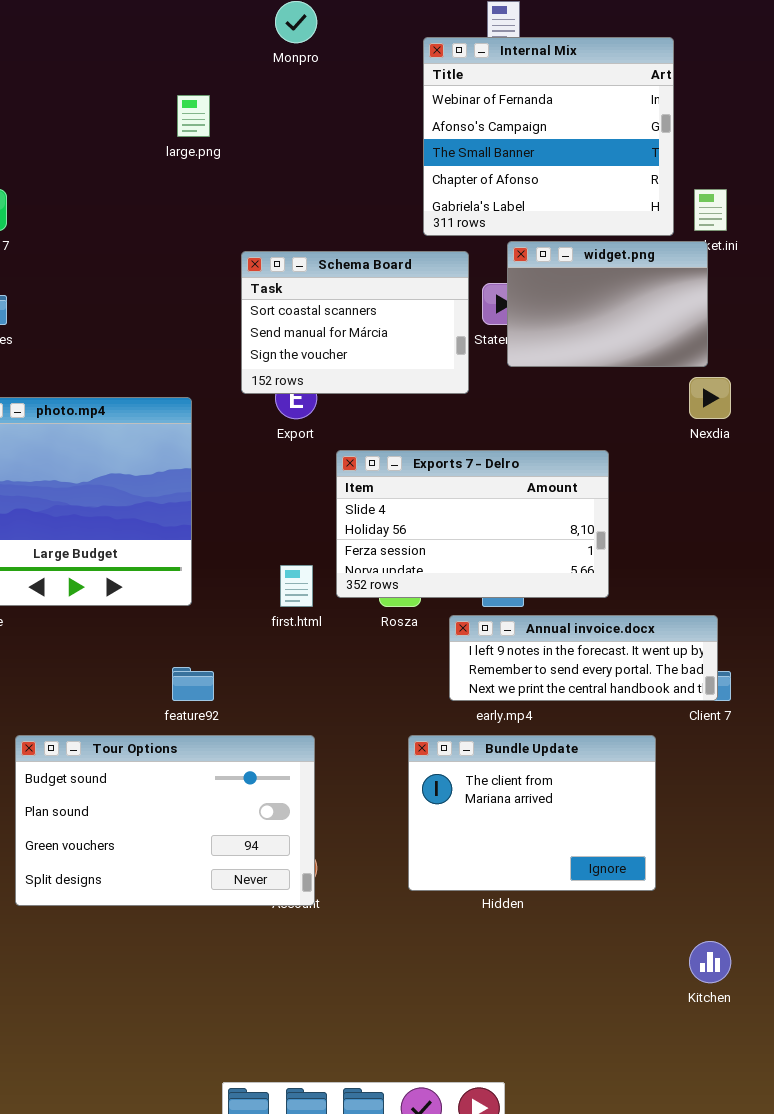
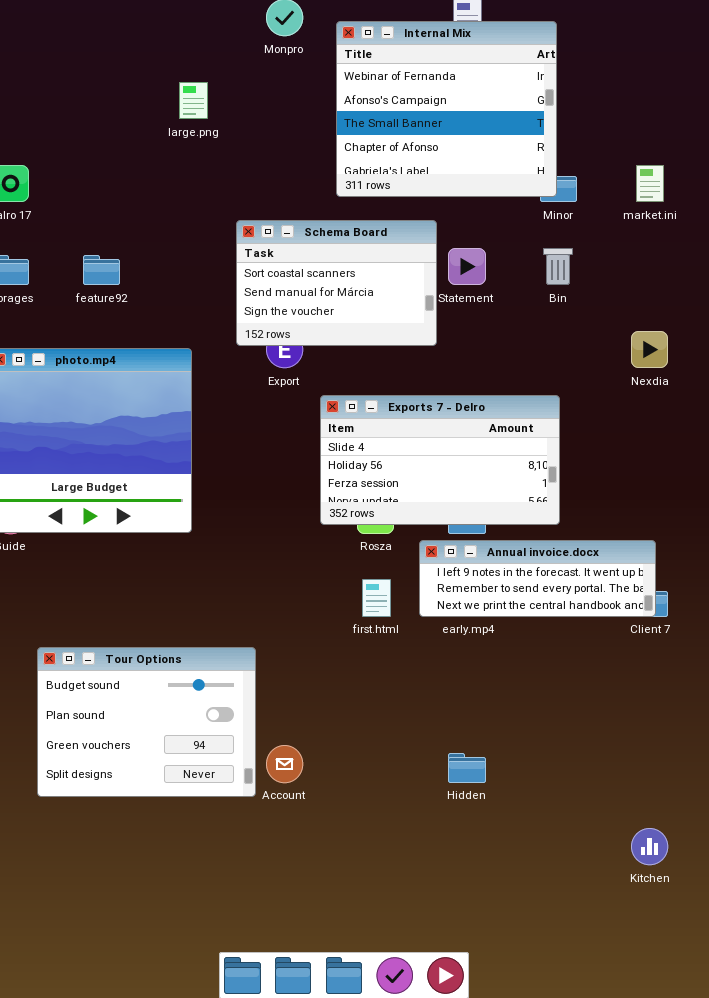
Internal Mix: [423,37,674,236] -> [336,21,557,197], moved
widget.png: [507,241,708,367] -> none, closed
first.html: [280,565,313,607] -> [362,579,391,617], moved
feature92: [172,667,214,701] -> [83,255,120,285], moved
Tour Options: [15,735,315,906] -> [37,647,256,797], resized
Bundle Update: [408,735,656,891] -> none, closed

